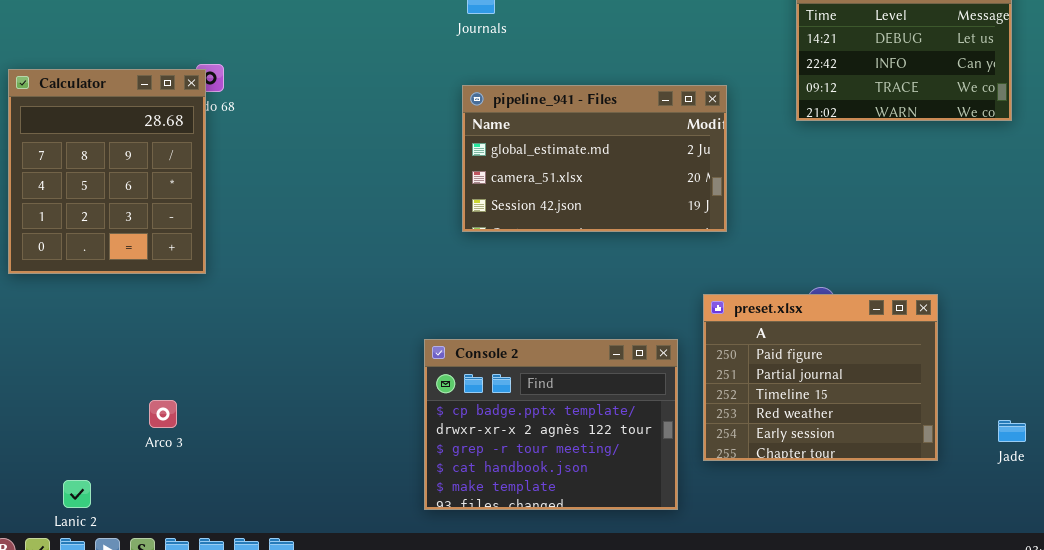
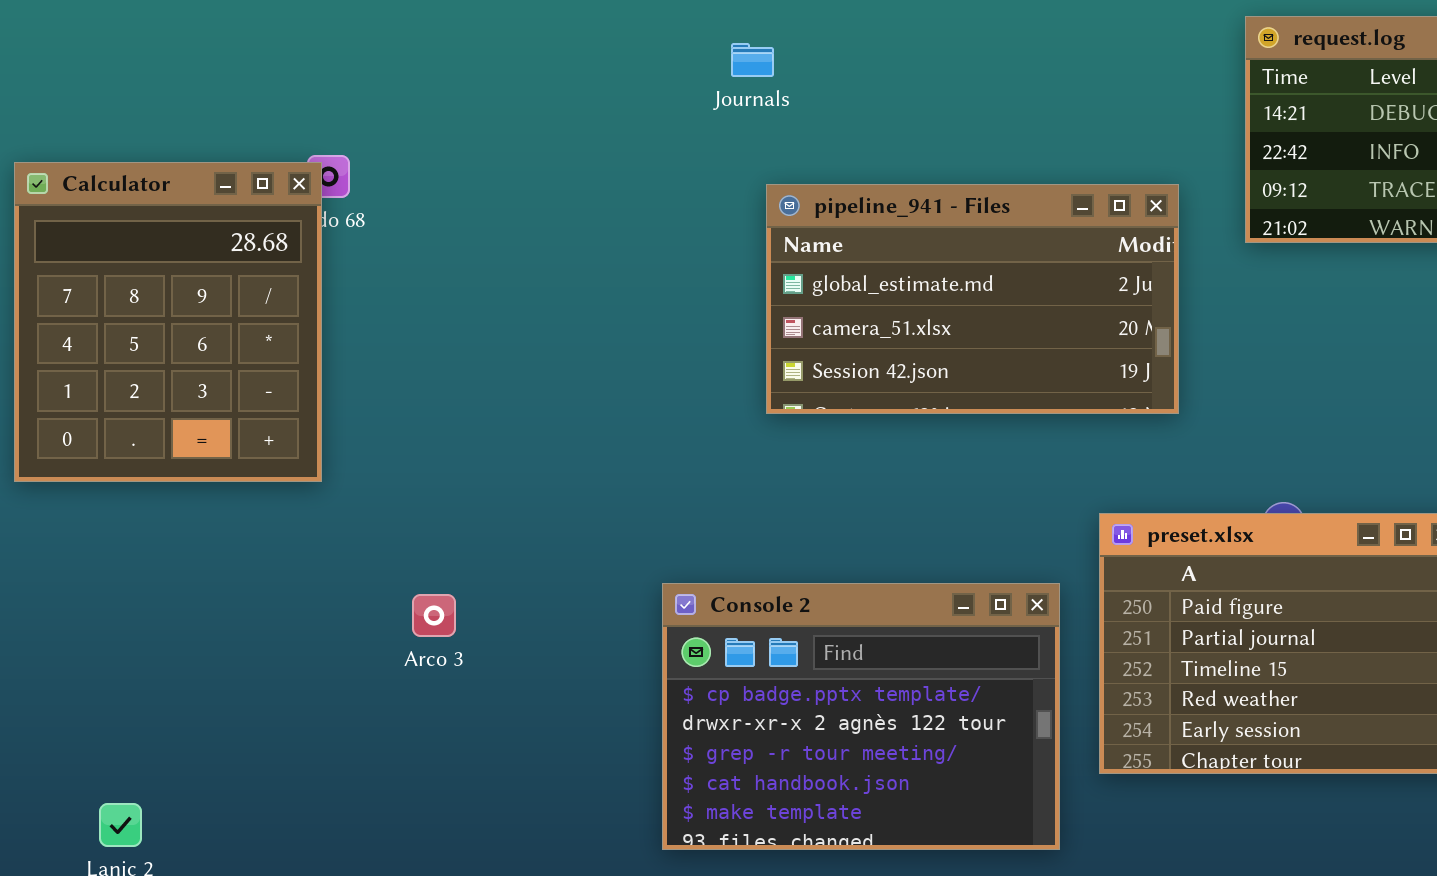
pipeline_941 - Files: [462,85,727,232] -> [766,184,1179,414], moved
Arco 3: [149,400,177,428] -> [412,594,456,637], moved

